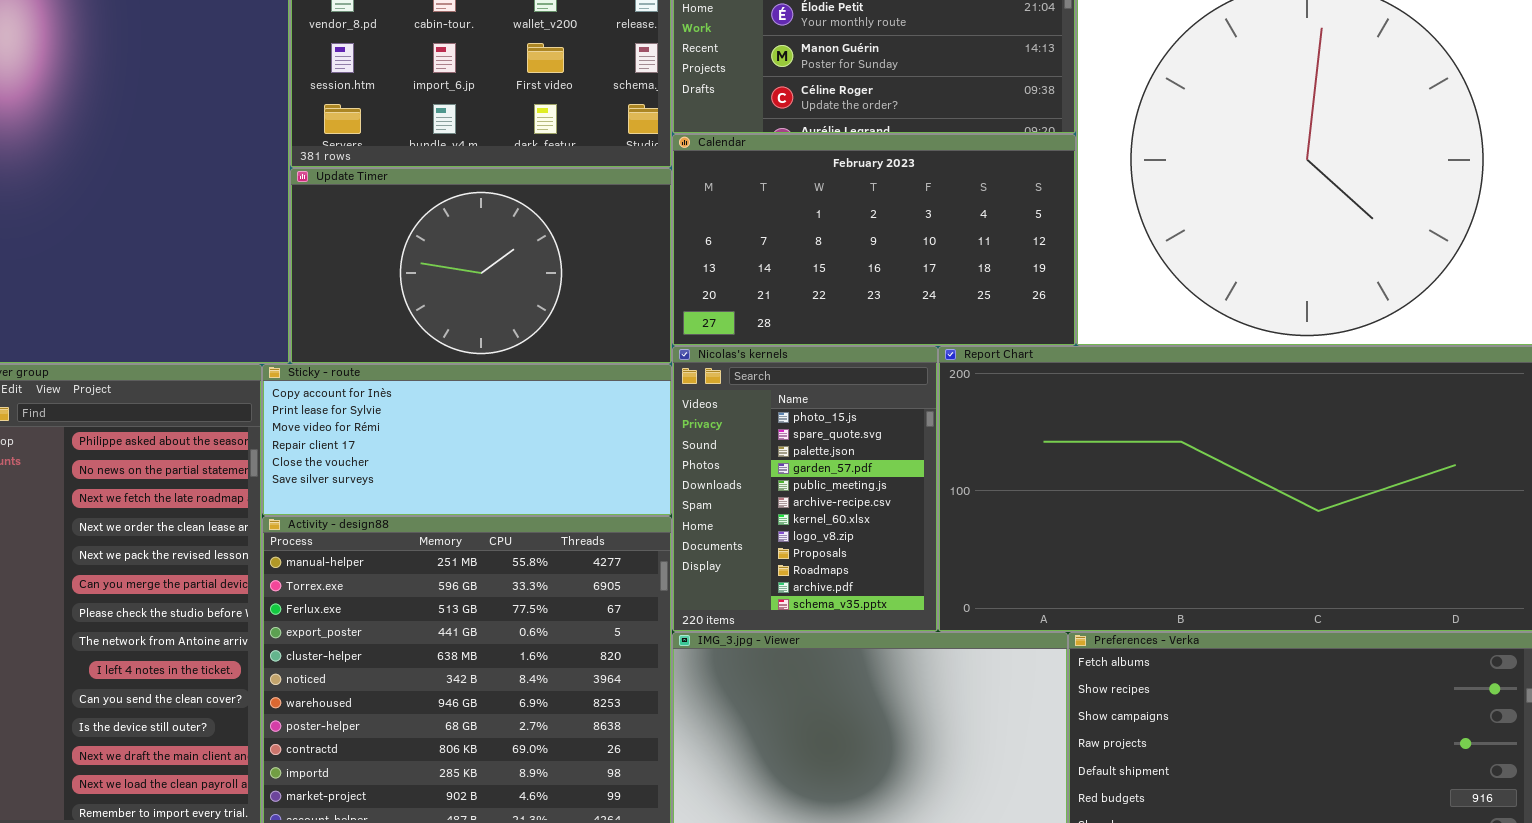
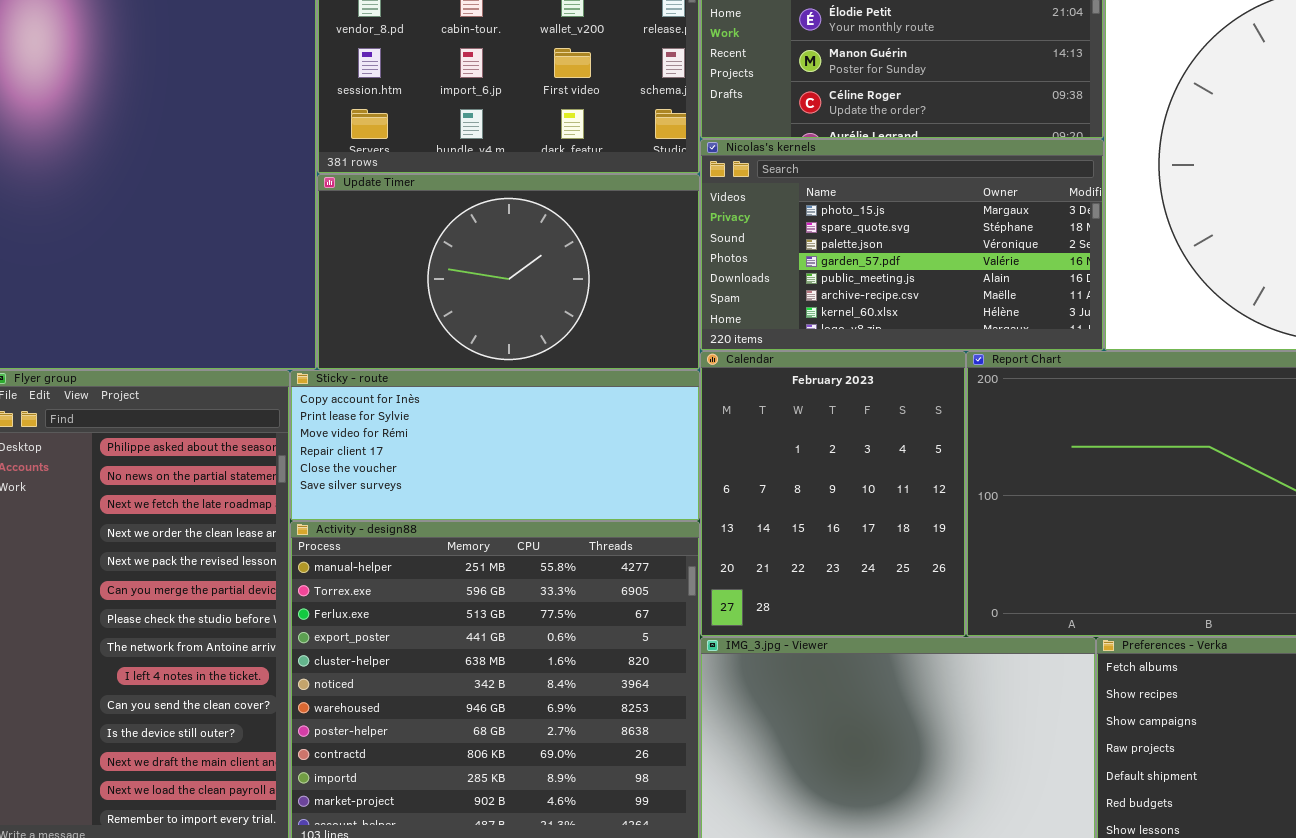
Calendar: [672,134,1076,346] -> [700,351,966,637], moved, resized
Nicolas's kernels: [672,346,938,632] -> [700,139,1104,351], moved, resized

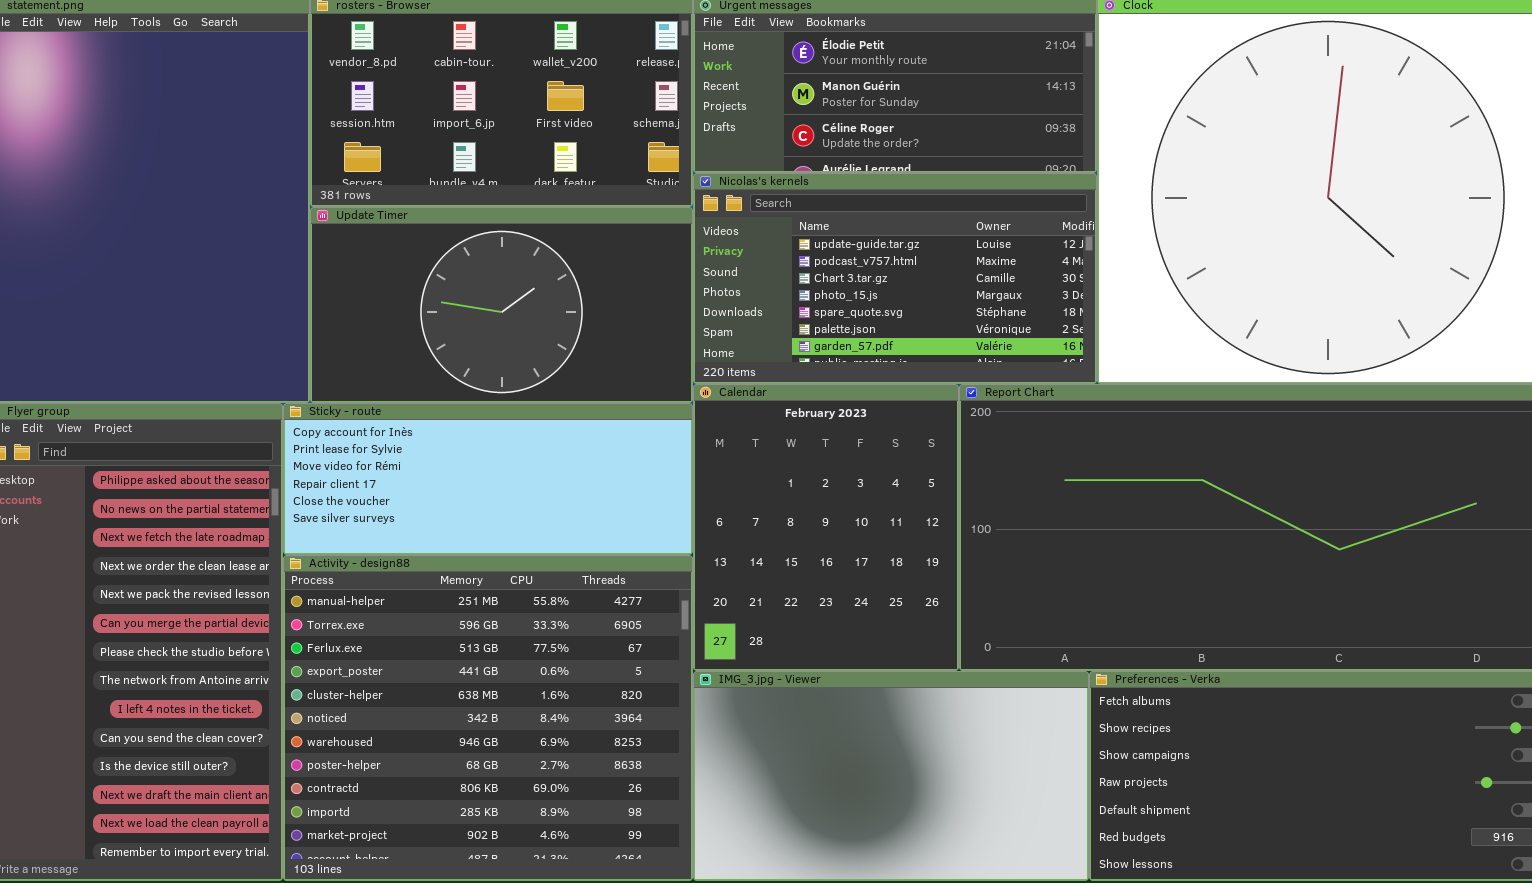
Nicolas's kernels: [700,139,1104,351] -> [693,173,1097,384], scrolled up 3 rows

